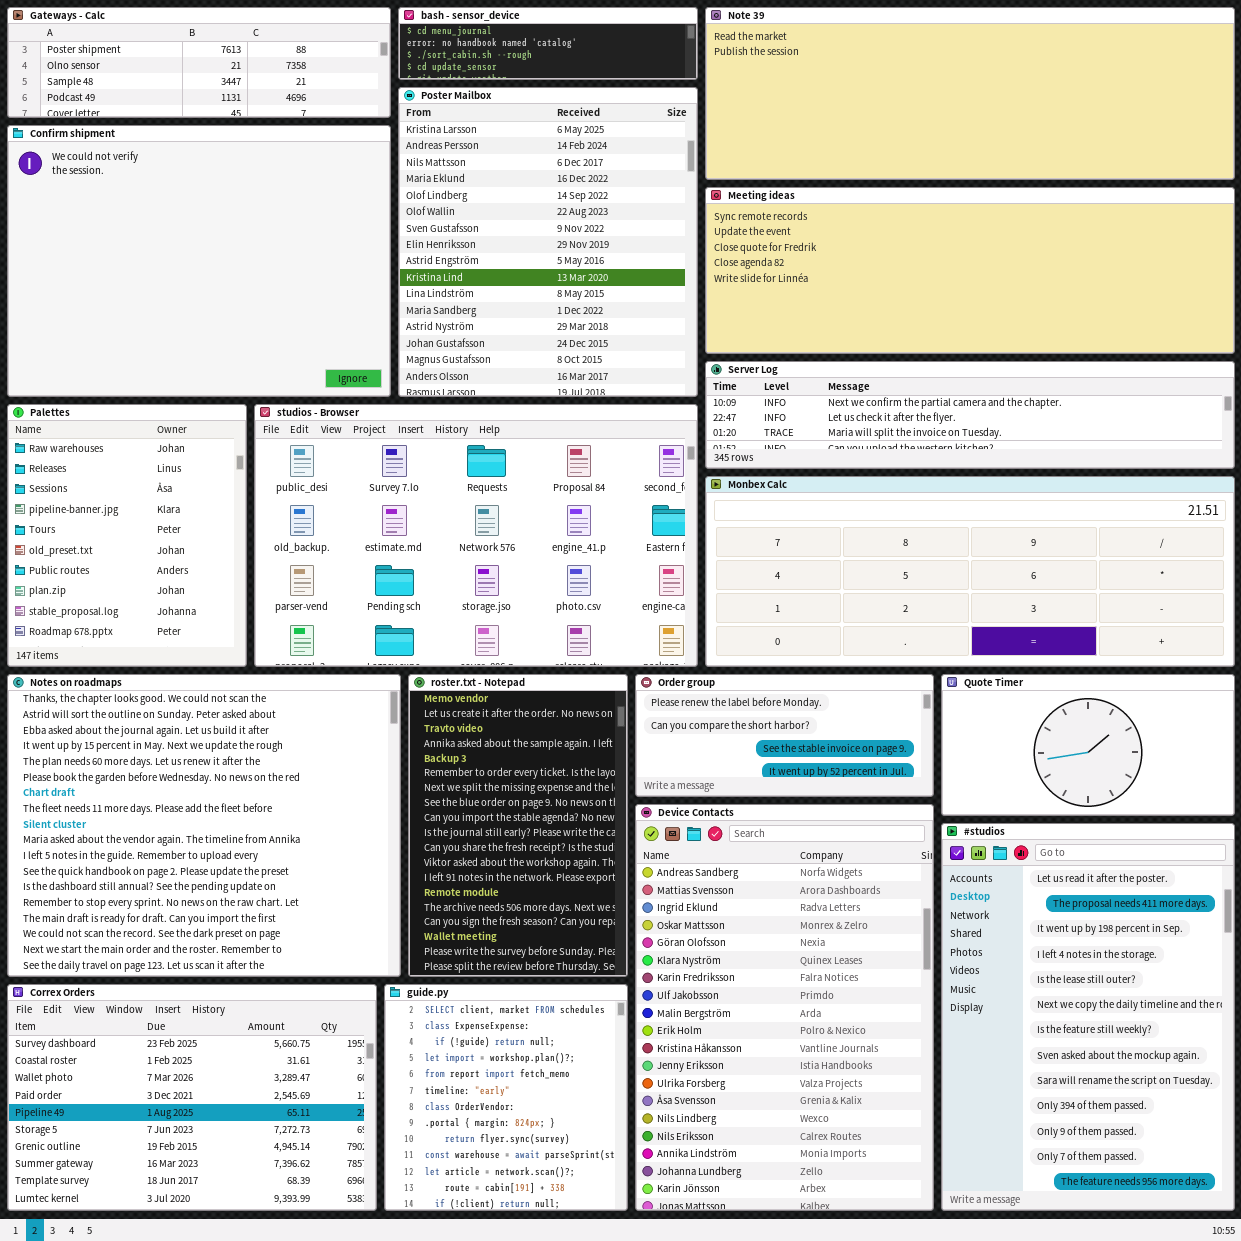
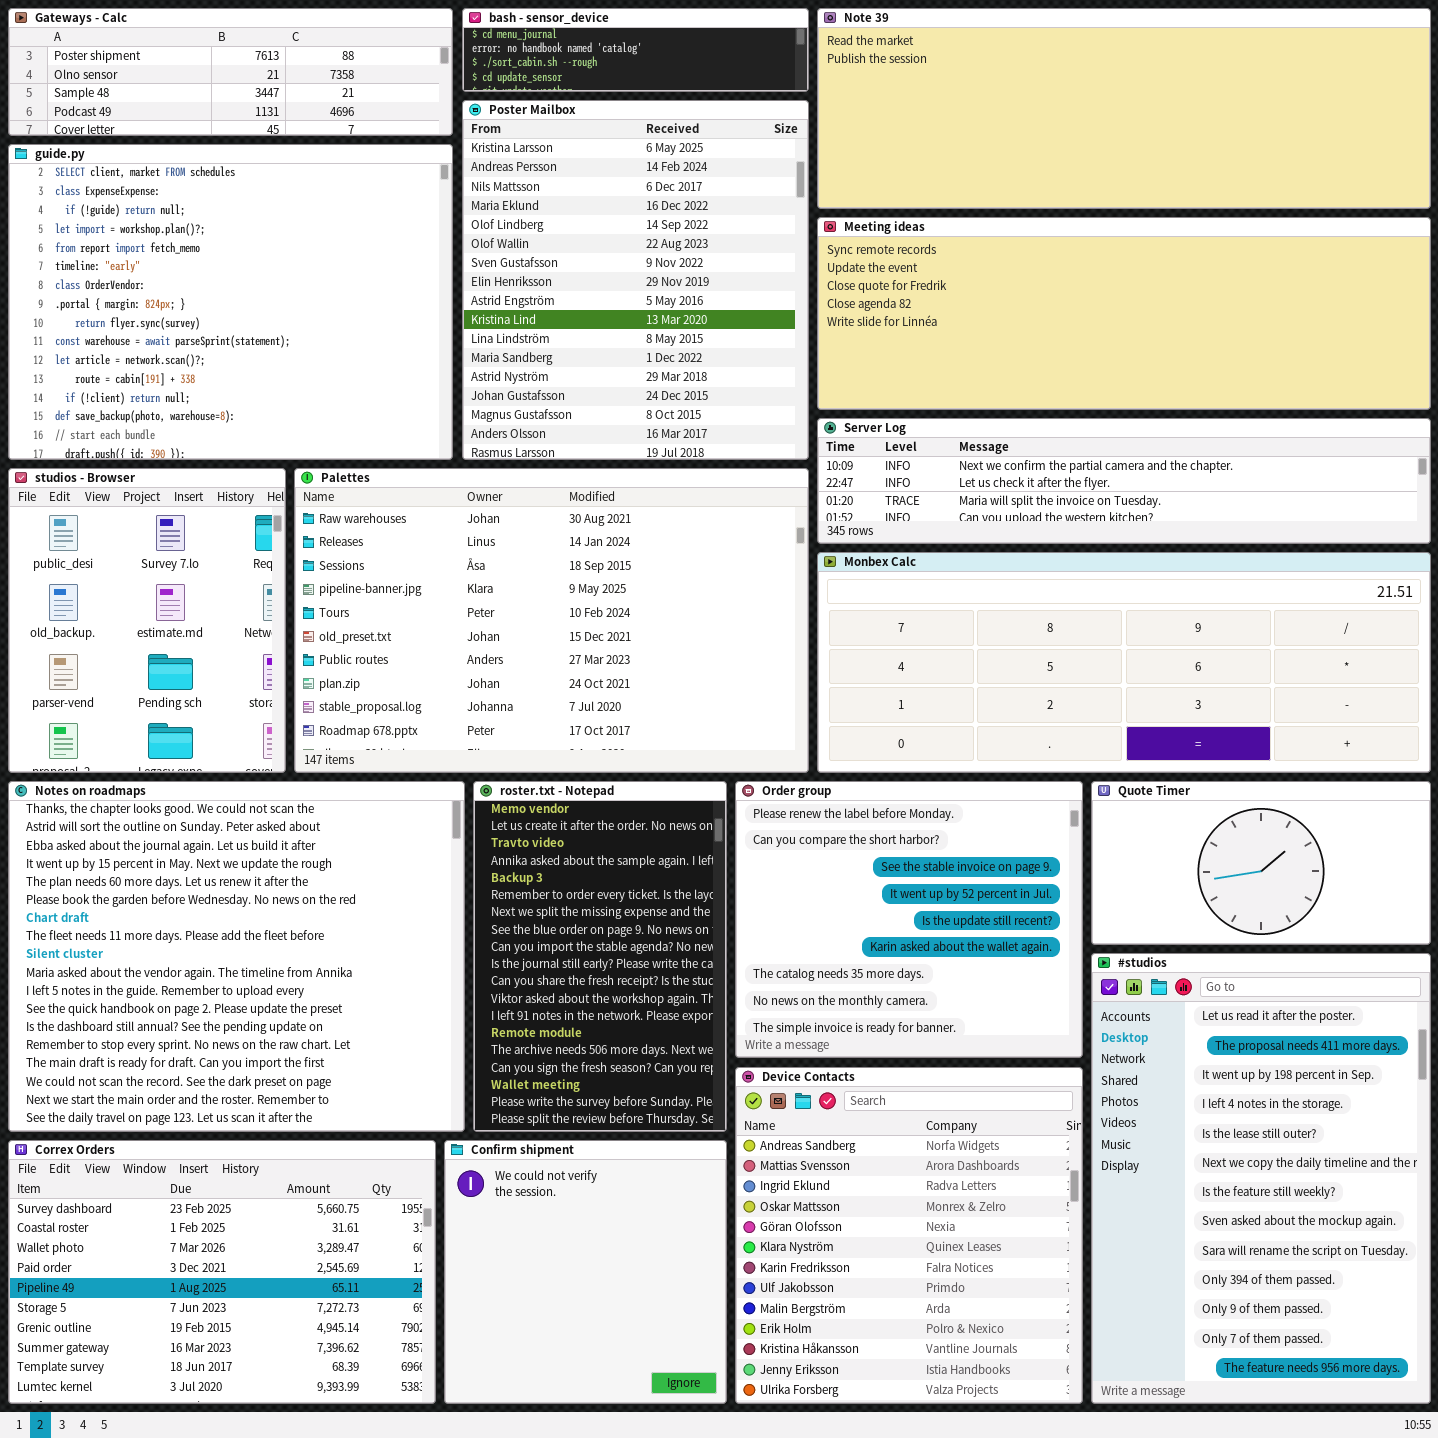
Confirm shipment: [7,125,391,397] -> [444,1140,727,1404], moved, resized
Palettes: [7,404,247,667] -> [294,468,809,773], moved, resized
studios - Browser: [254,404,698,667] -> [8,468,286,773], moved, resized
Order group: [635,674,934,797] -> [735,781,1083,1058], resized
Device Contacts: [635,804,934,1211] -> [735,1067,1083,1404], resized
guide.py: [384,984,628,1211] -> [8,144,453,460], moved, resized

